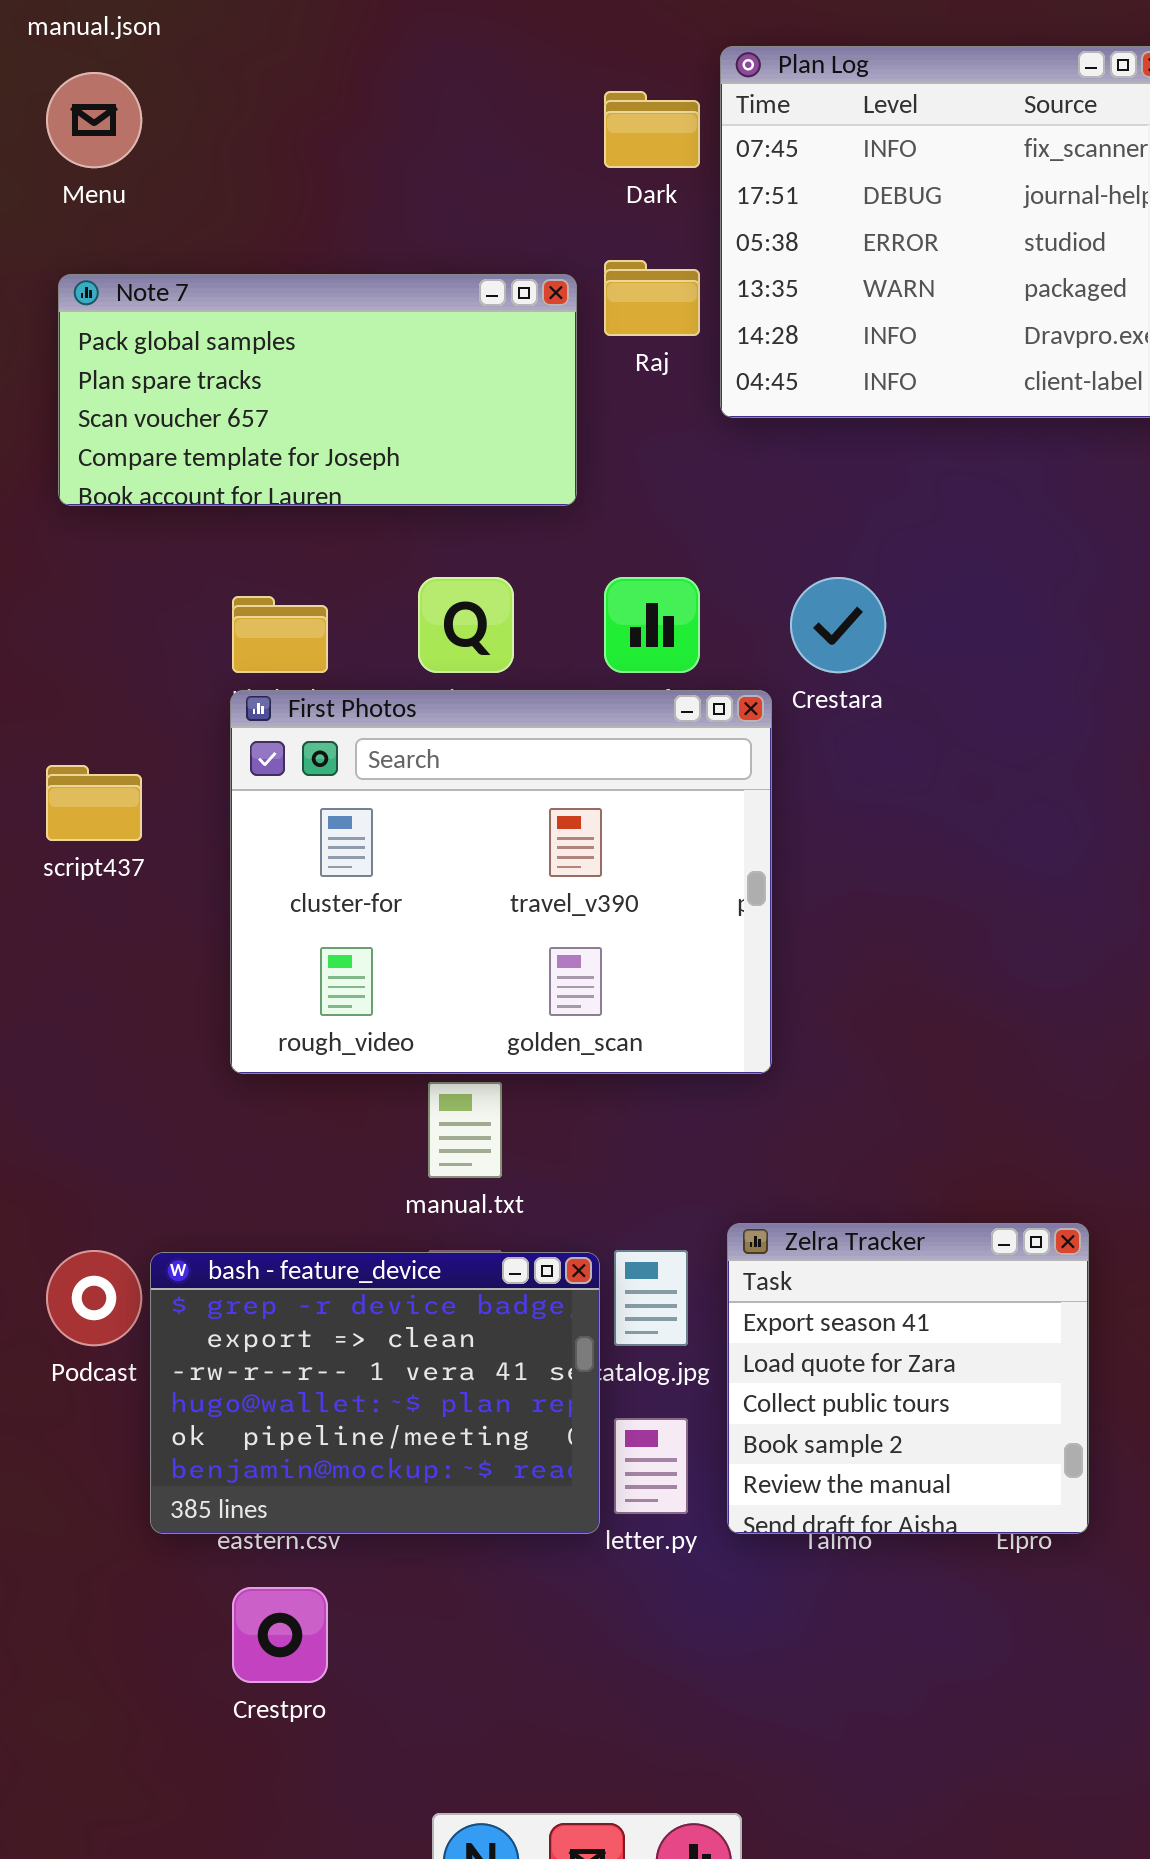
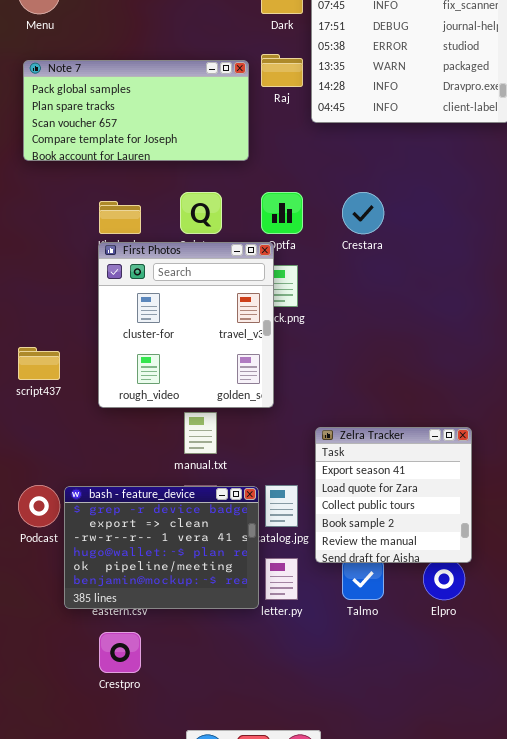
First Photos: [230,690,772,1074] -> [98,242,274,408], resized
script437: [46,765,142,841] -> [18,347,60,380], moved
Zelra Tracker: [727,1223,1089,1534] -> [315,427,472,563], moved

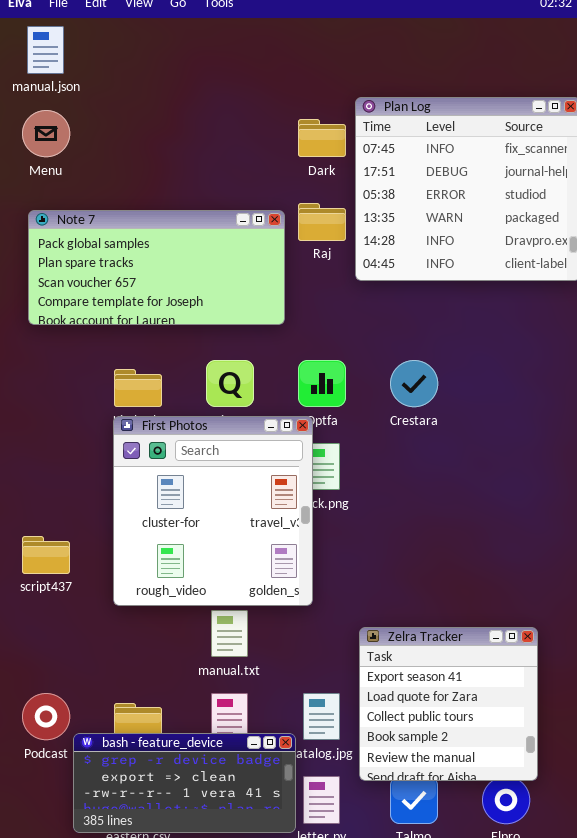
bash - feature_device: [64,486,259,609] -> [73,733,296,833], resized

